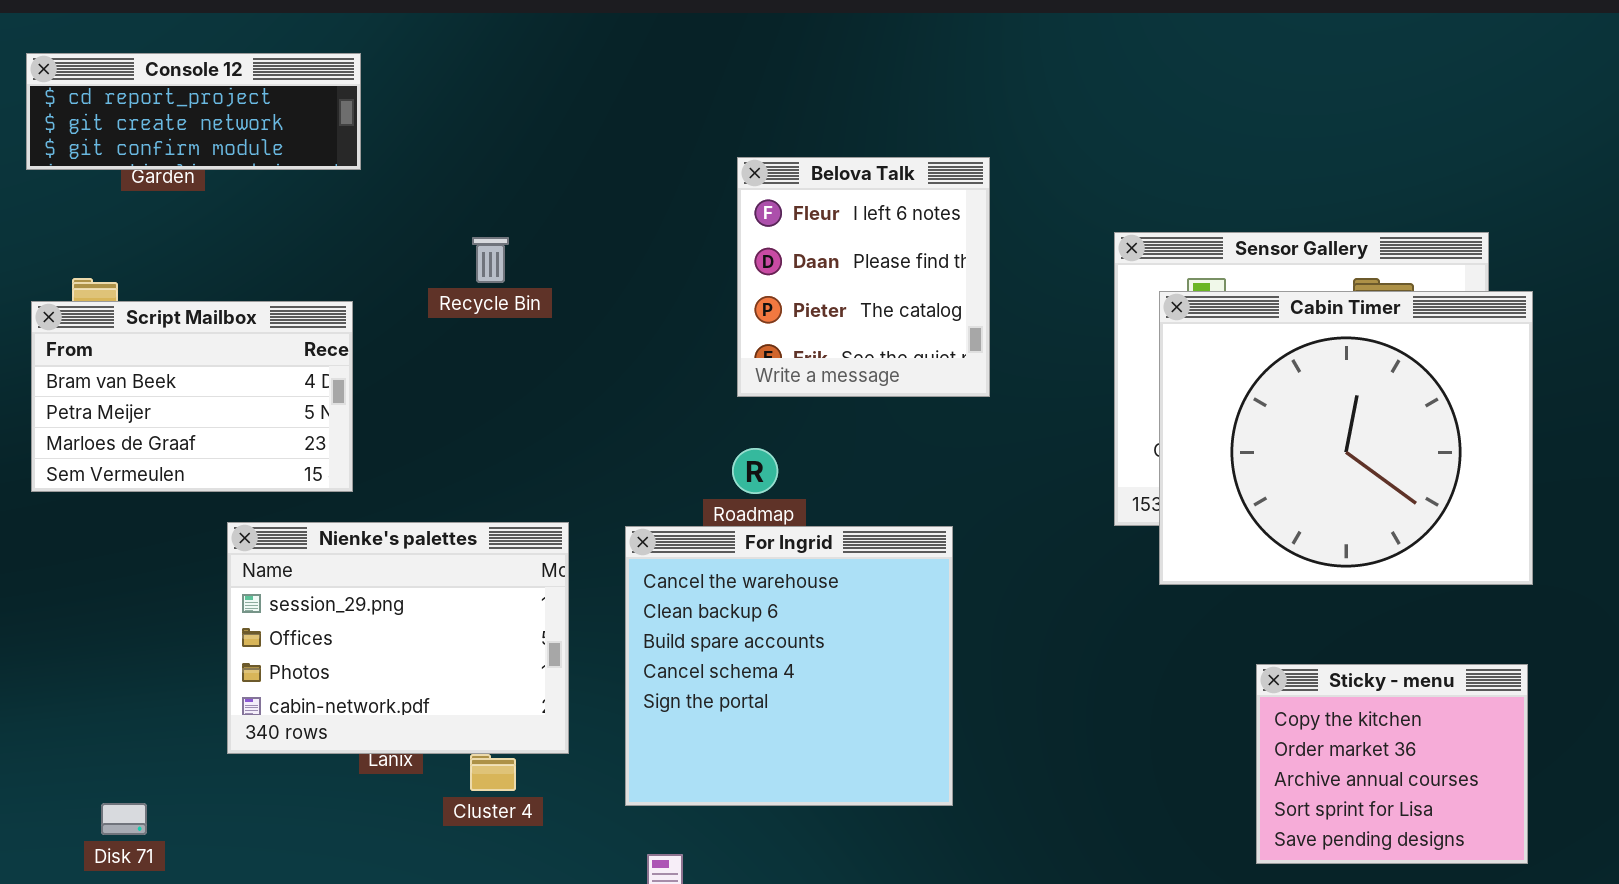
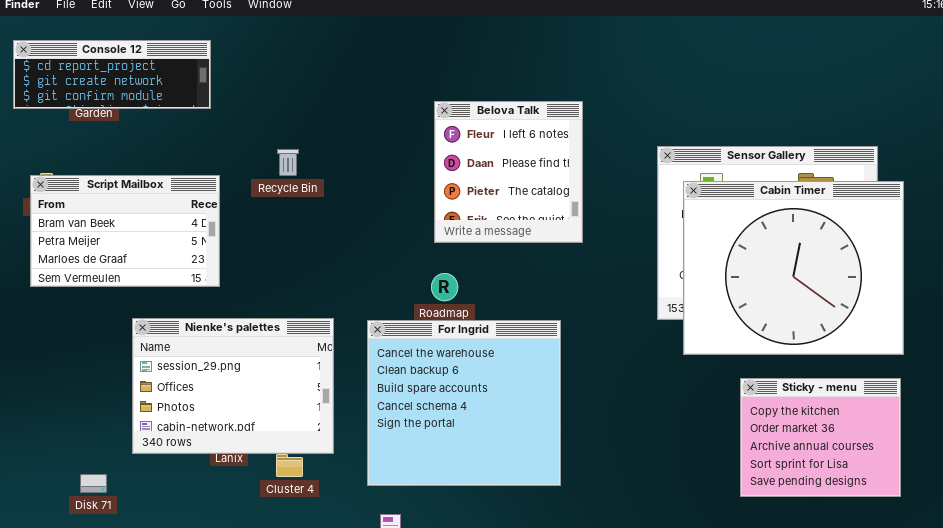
Script Mailbox: [31,301,353,492] -> [30,175,220,287], moved
Sticky - menu: [1256,664,1528,864] -> [740,378,901,497], moved
Disk 71: [101,803,147,835] -> [80,474,107,493], moved

